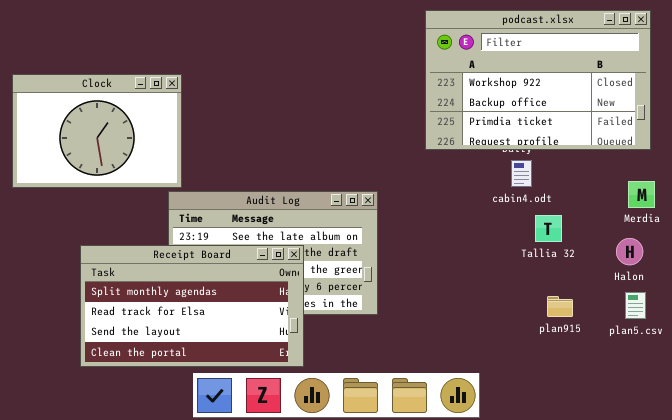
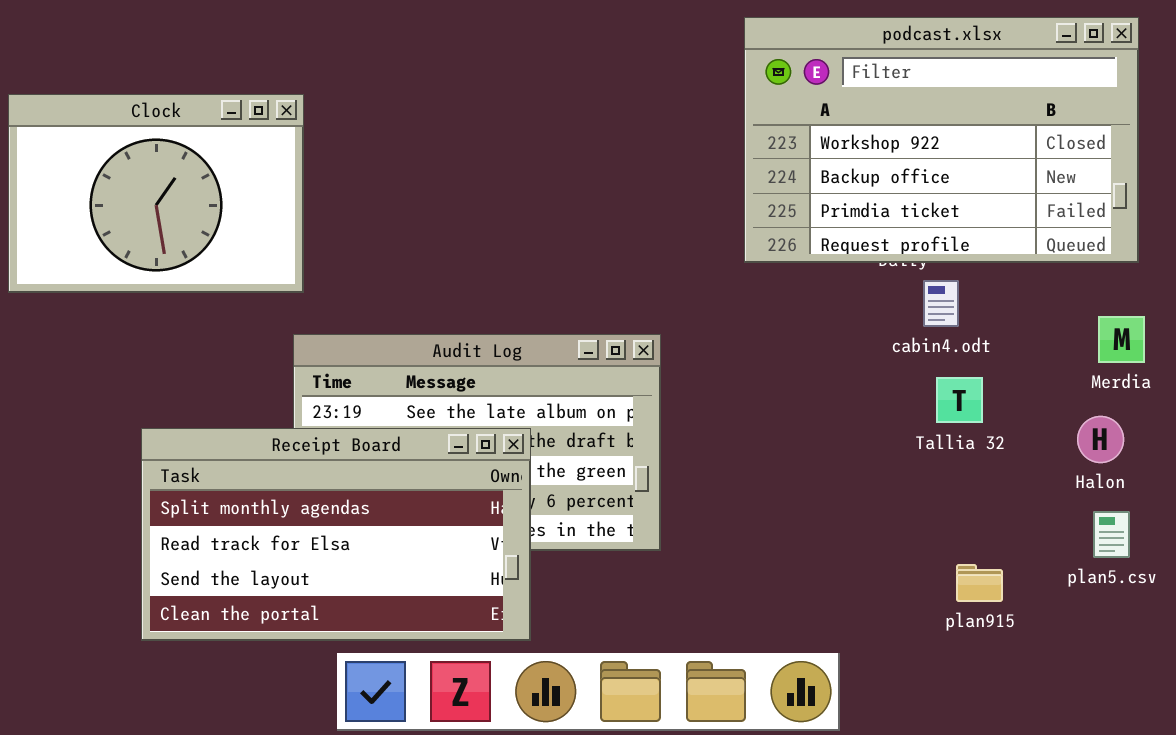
Clock: [12,74,182,188] -> [8,94,304,293], moved
cabin4.odt: [511,160,532,187] -> [923,280,959,327], moved
plan915: [547,296,573,317] -> [956,564,1003,602], moved

